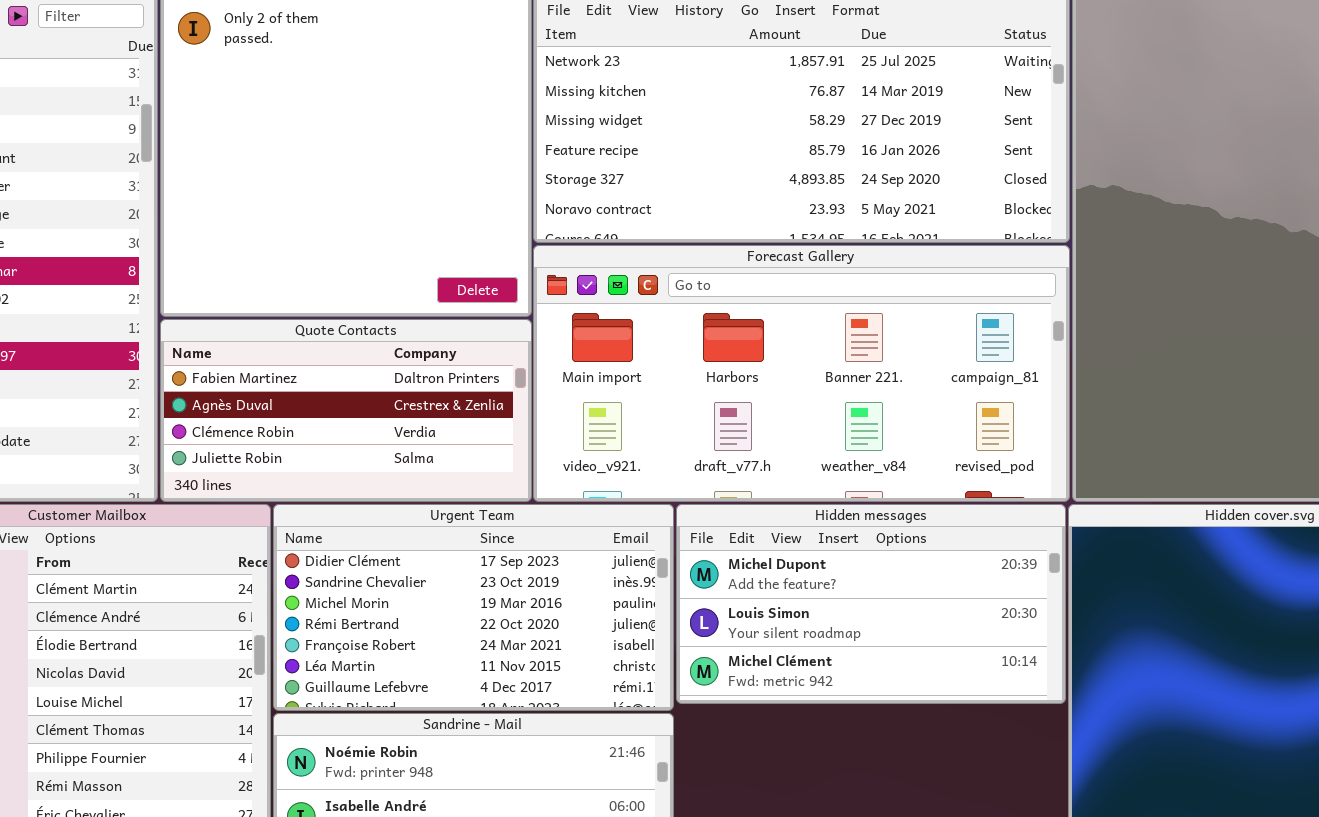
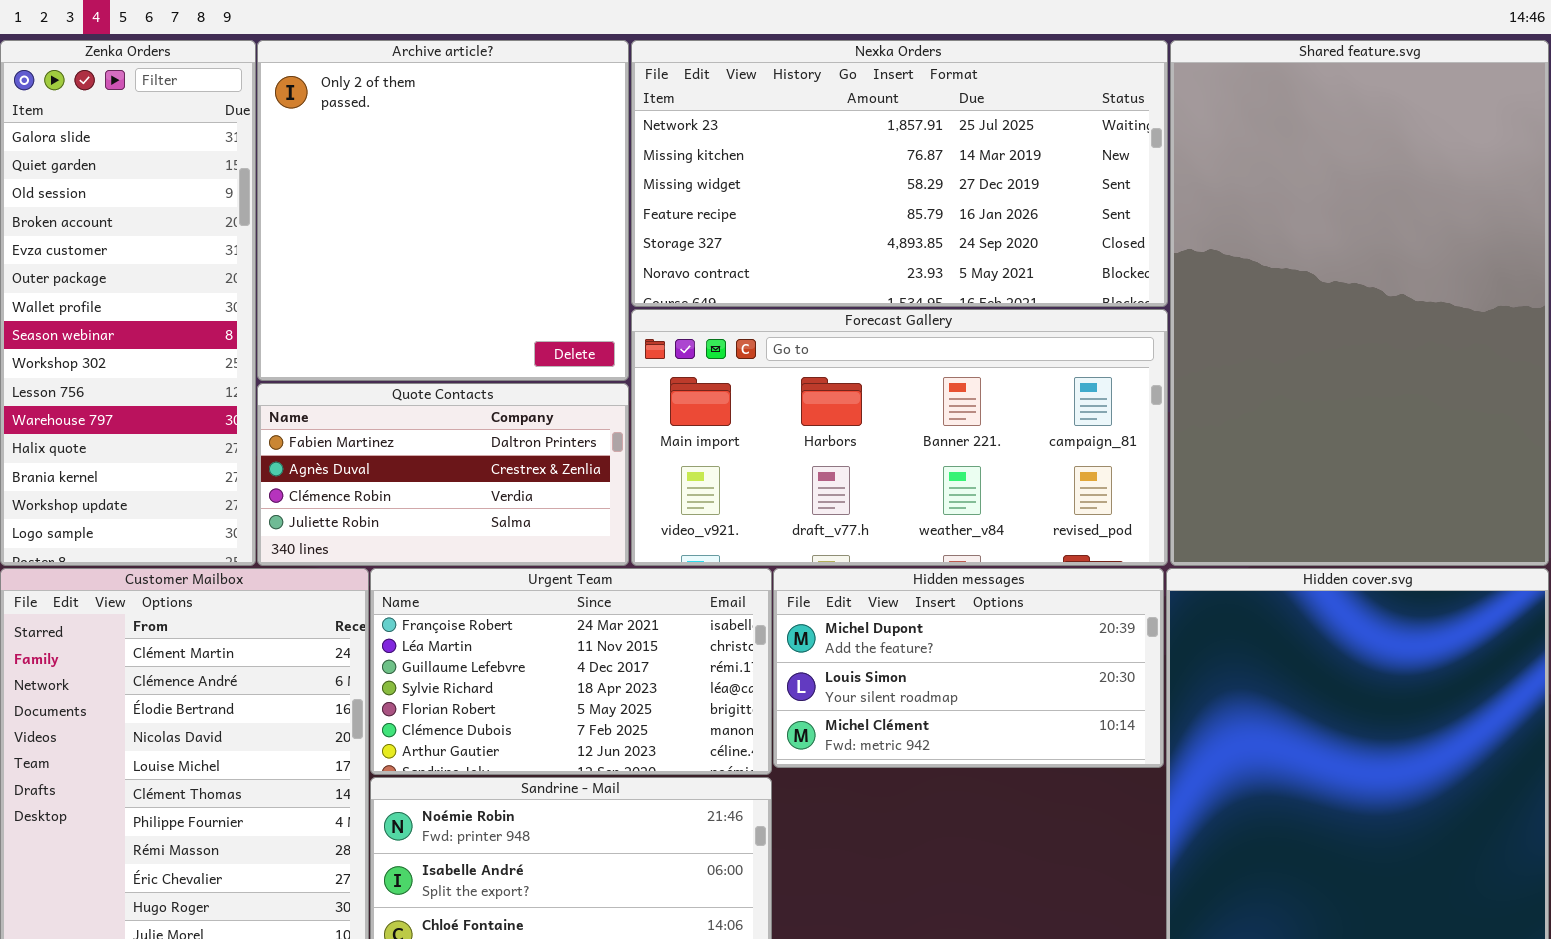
Urgent Team: [273,504,674,711] -> [370,568,772,775], scrolled down 4 rows

